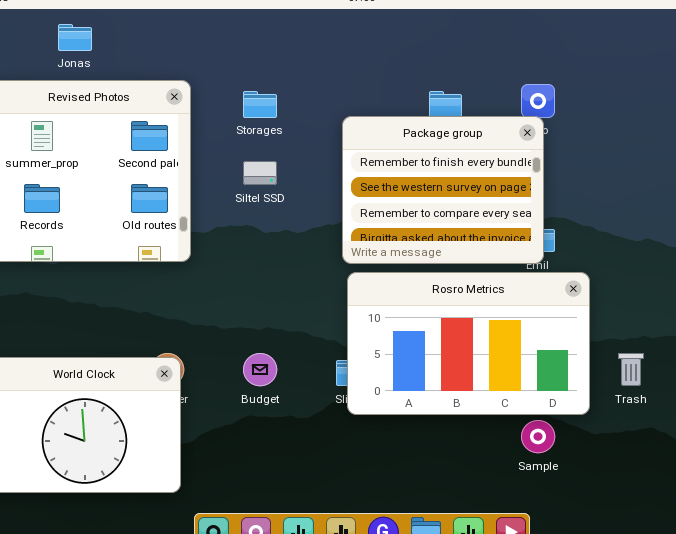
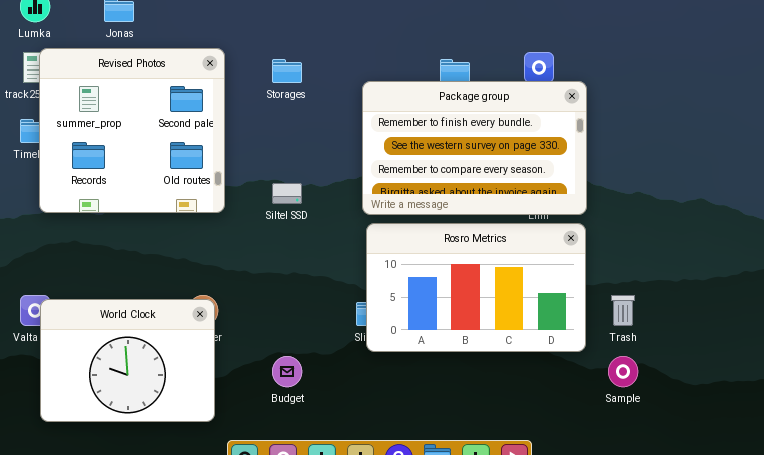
Package group: [342,116,544,264] -> [362,81,587,215], resized
Siltel SSD: [243,161,277,185] -> [272,183,302,204], moved
Budget: [243,353,277,386] -> [272,356,302,387], moved
Sample: [521,420,555,453] -> [608,356,638,387], moved

